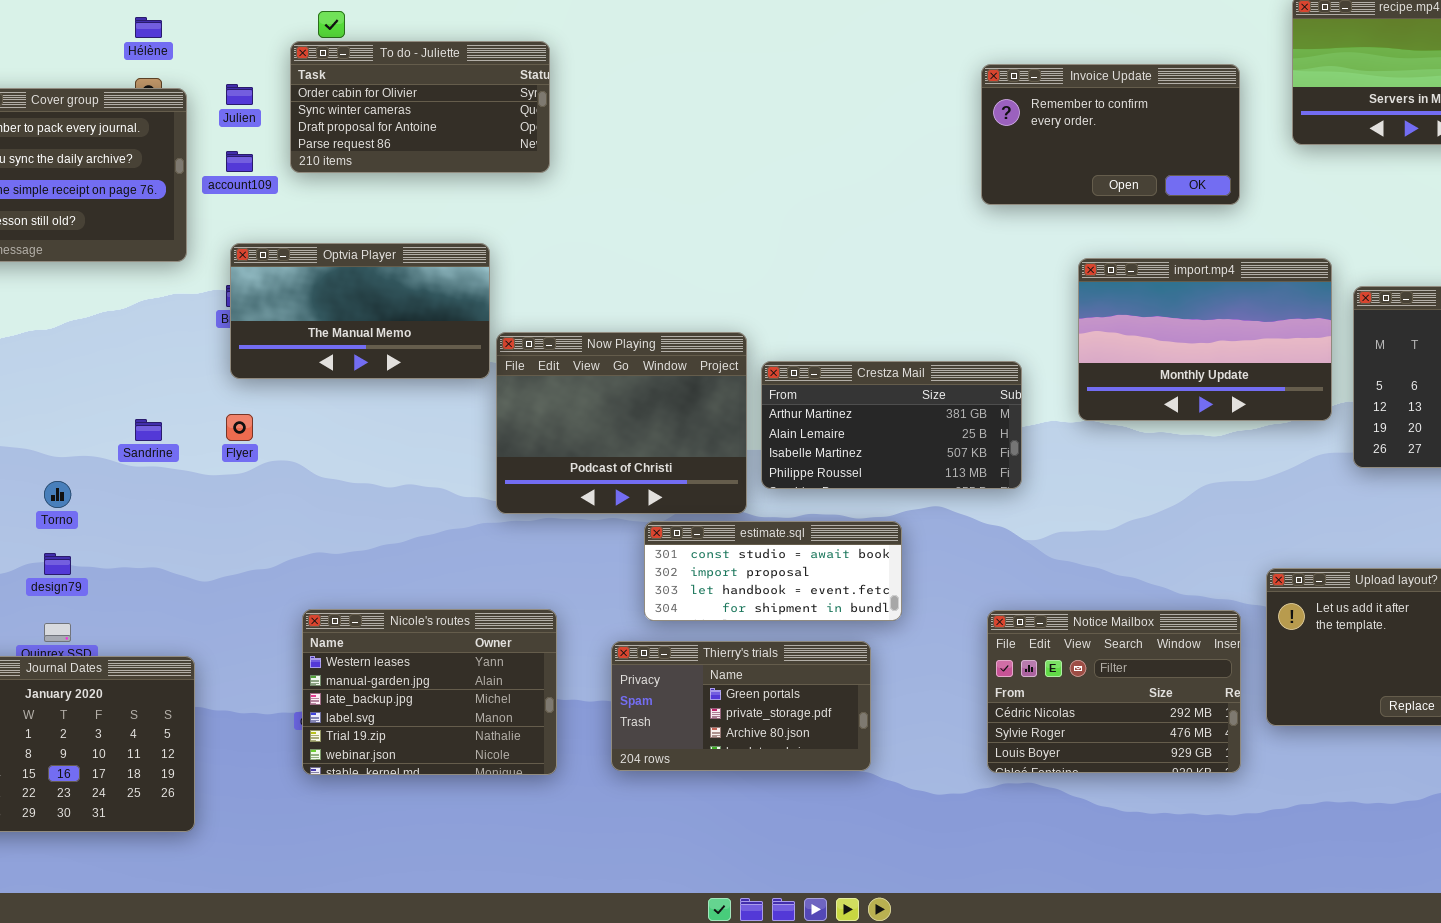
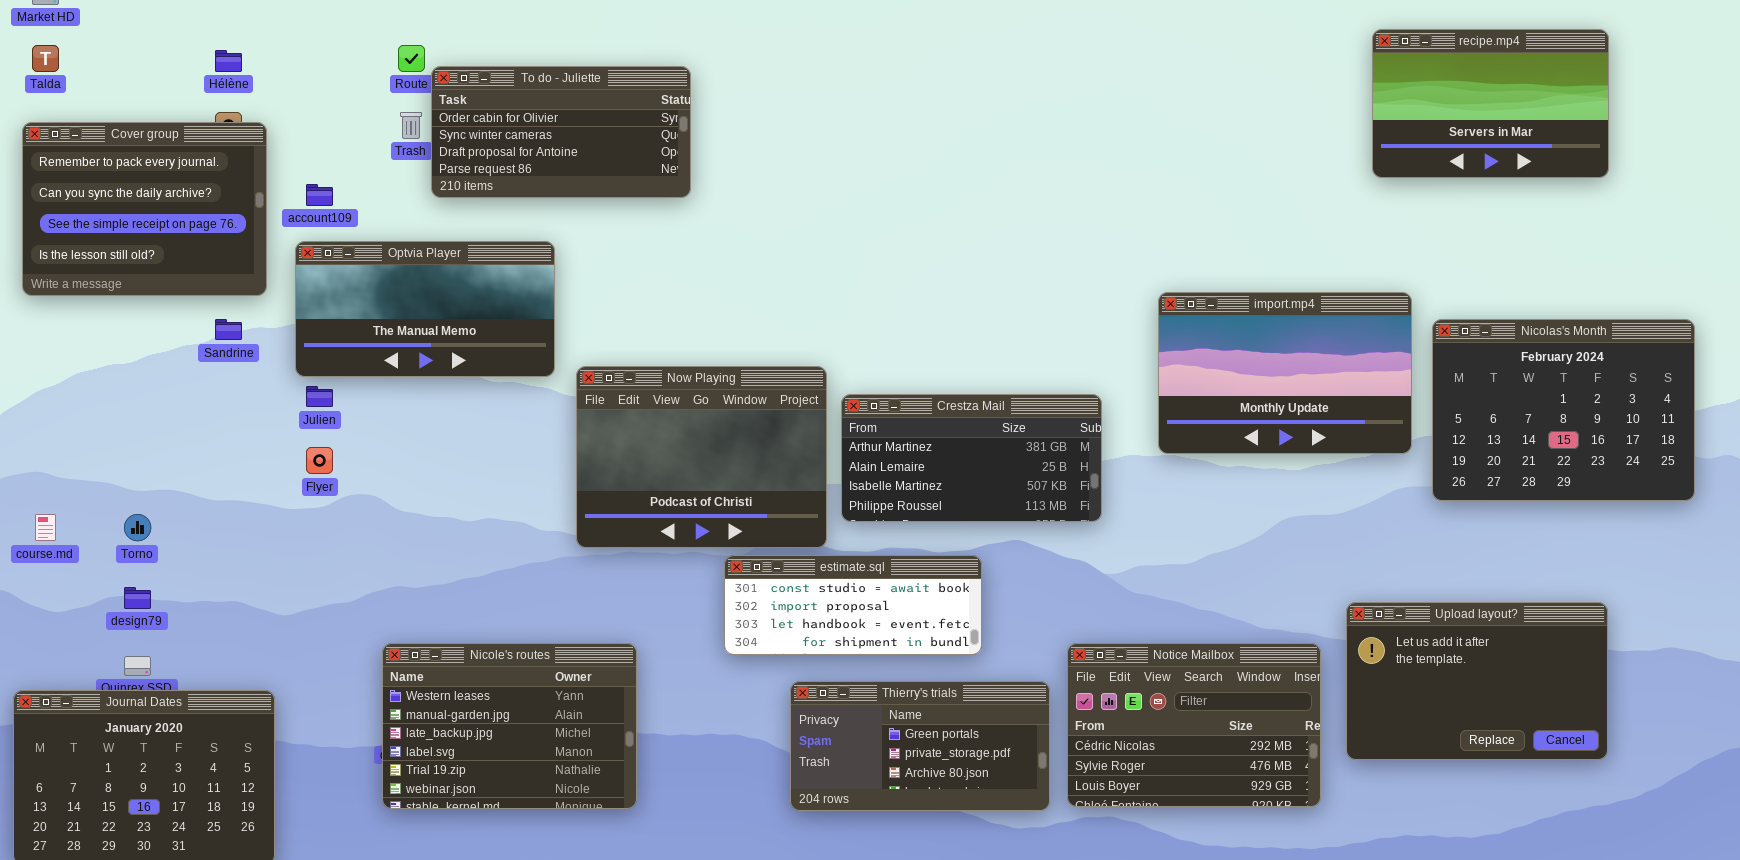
To do - Juliette: [290,41,550,173] -> [431,66,691,198], moved
Invoice Update: [981,64,1240,205] -> none, closed
Julien: [226,84,253,105] -> [306,386,333,407], moved
Optvia Player: [230,243,490,379] -> [295,241,555,377], moved
Sandrine: [135,419,162,441] -> [215,319,242,340], moved
Thierry's trials: [611,641,871,771] -> [790,681,1050,811], moved

